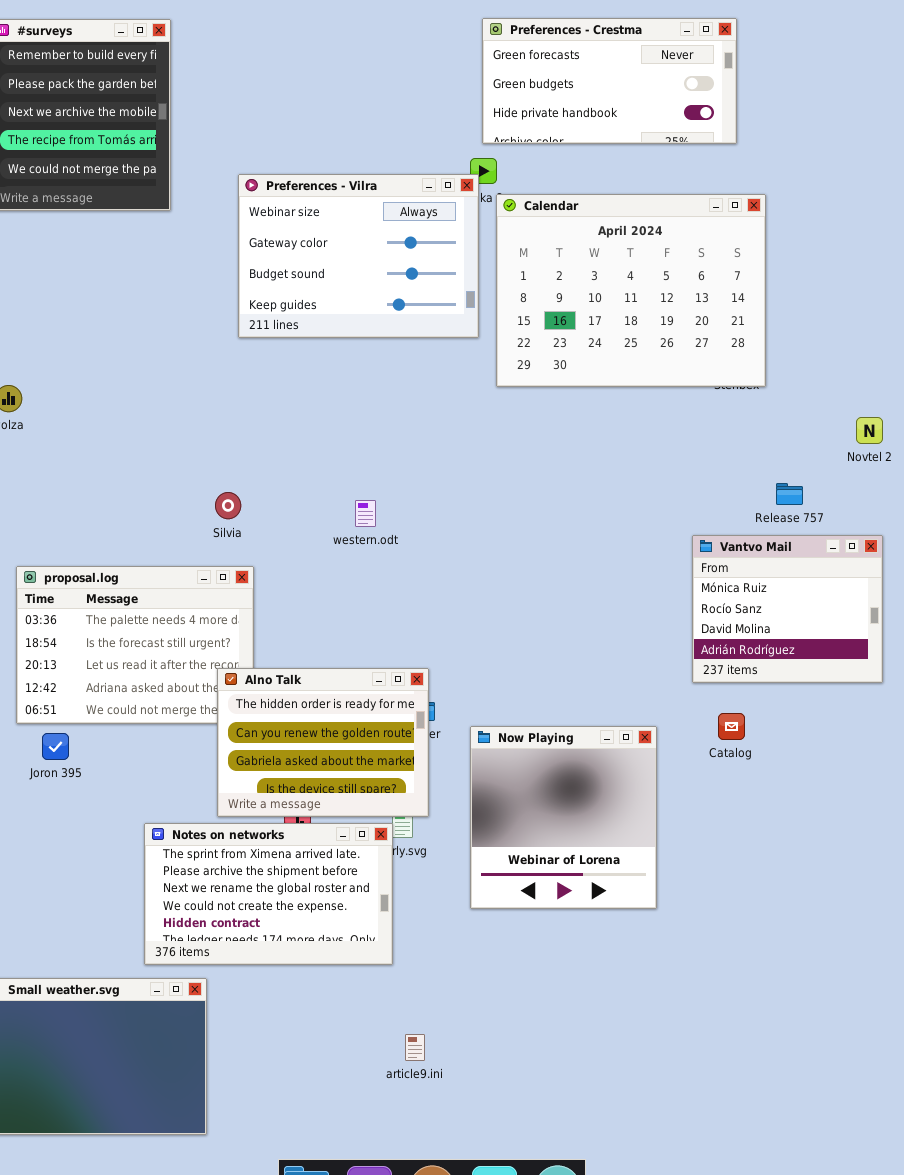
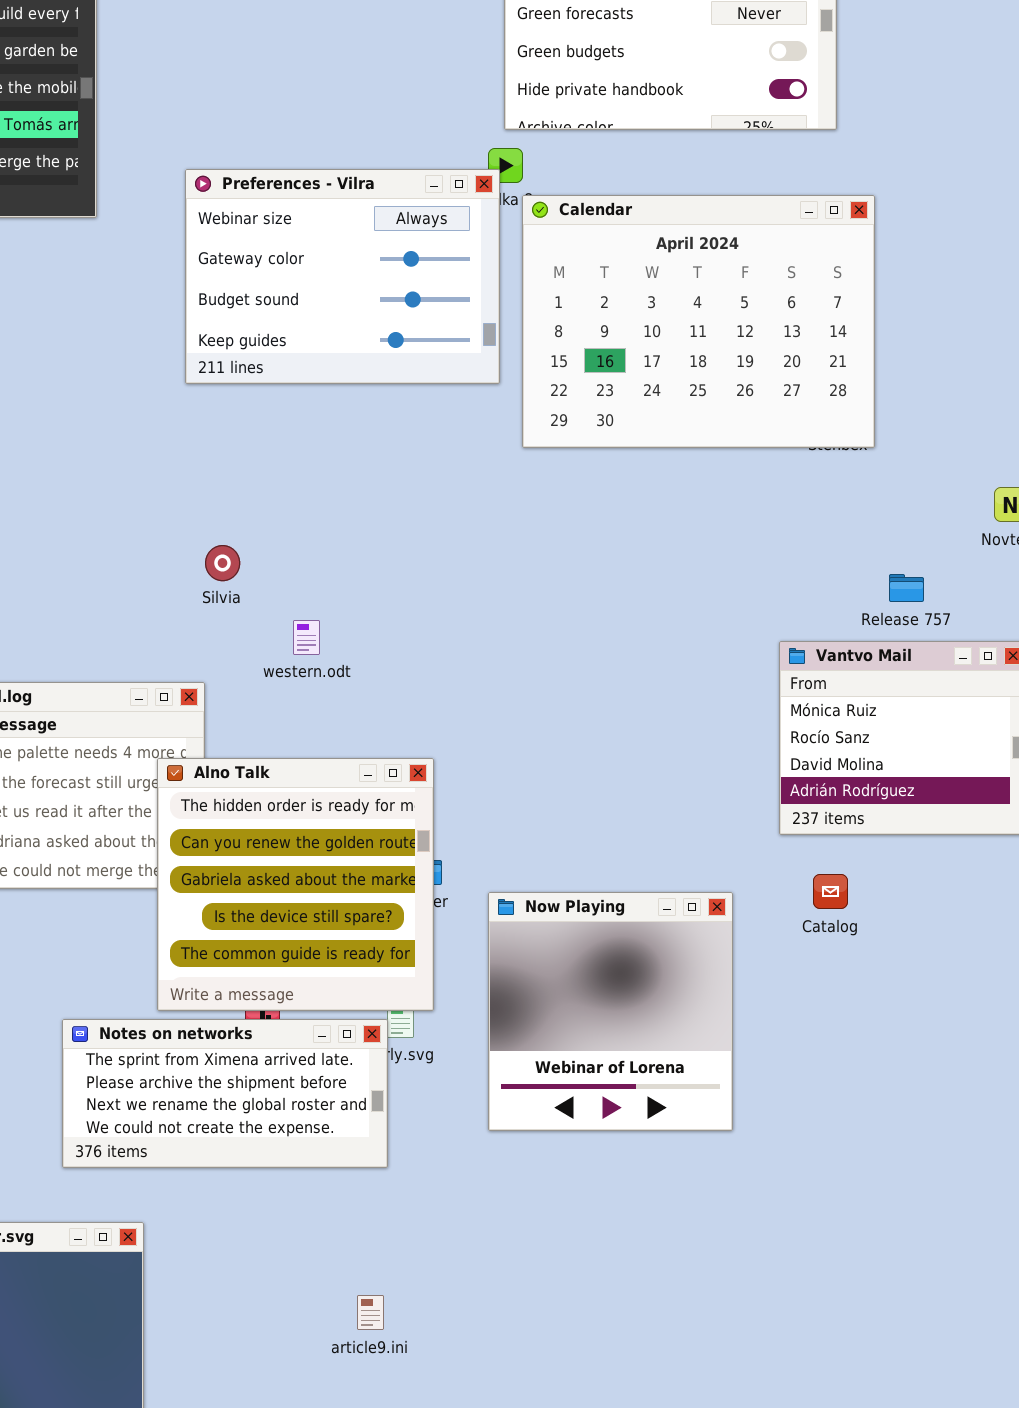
Silvia: [215,492,241,519] -> [205,545,240,581], moved
western.odt: [355,500,376,527] -> [293,620,320,655], moved
Alno Talk: [217,668,429,817] -> [157,758,434,1011], resized
Notes on networks: [144,823,393,965] -> [62,1019,388,1168], resized
article9.ini: [405,1034,425,1061] -> [357,1295,384,1330], moved

